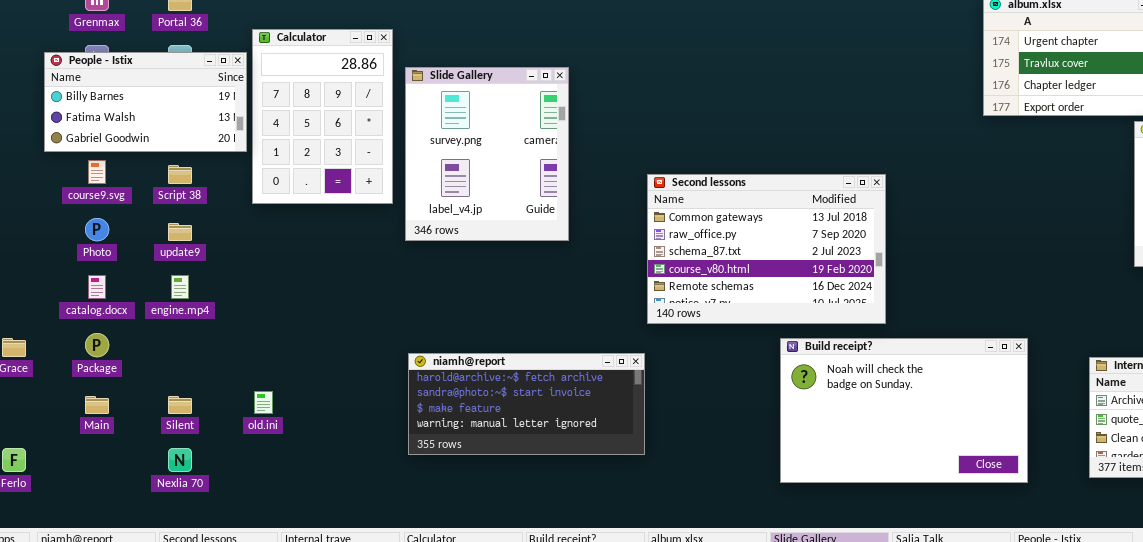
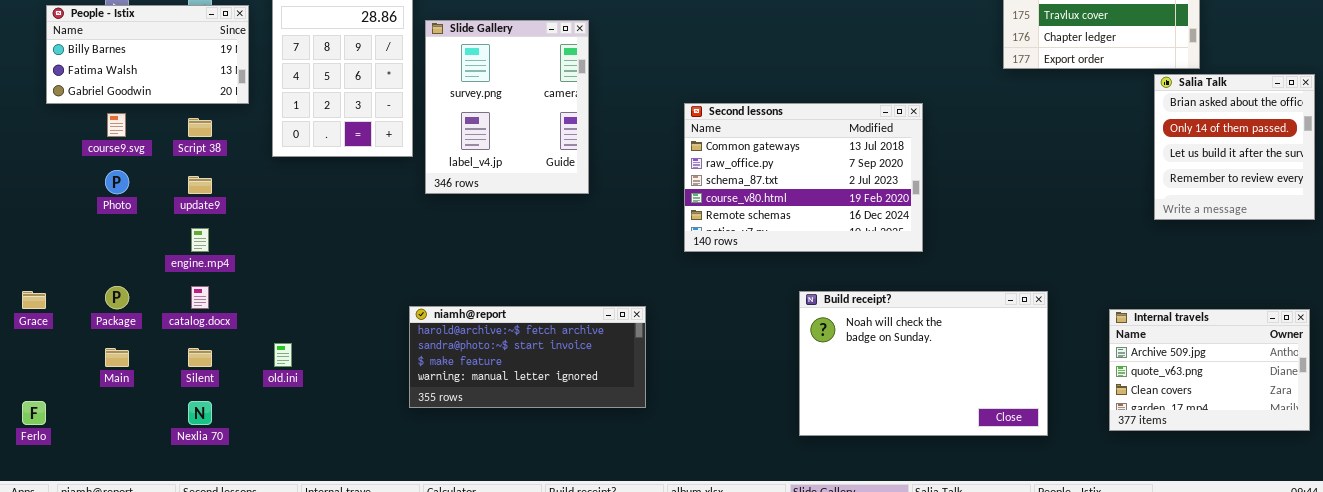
People - Istix: [44,52,247,152] -> [46,5,249,104], moved
Second lessons: [647,174,886,324] -> [684,103,923,252], moved
catalog.docx: [88,275,106,299] -> [191,286,209,309], moved
niamh@report: [408,353,645,455] -> [409,306,646,408], moved

